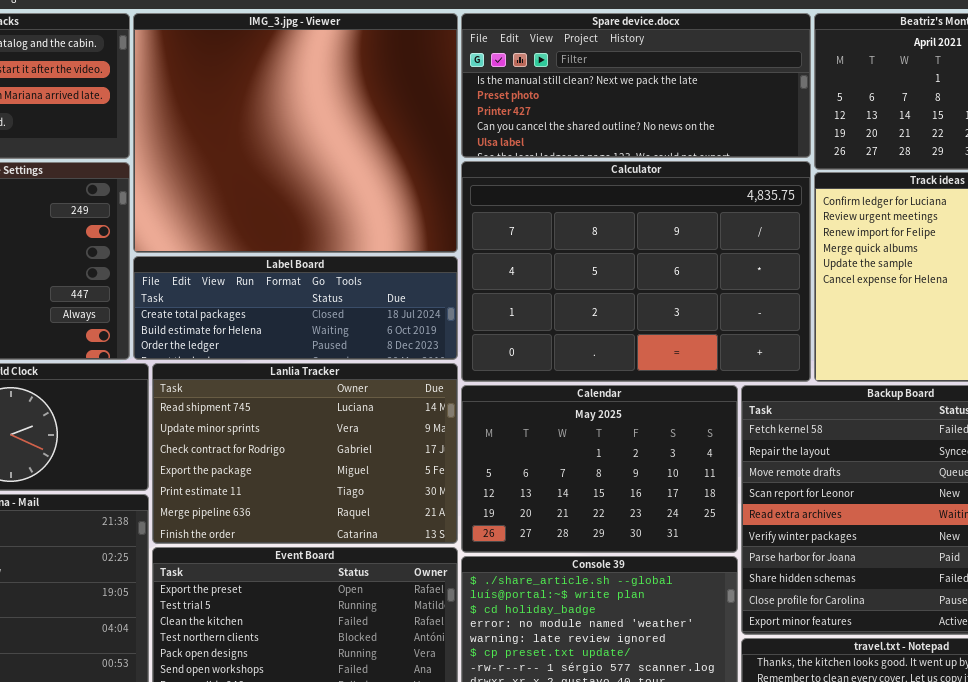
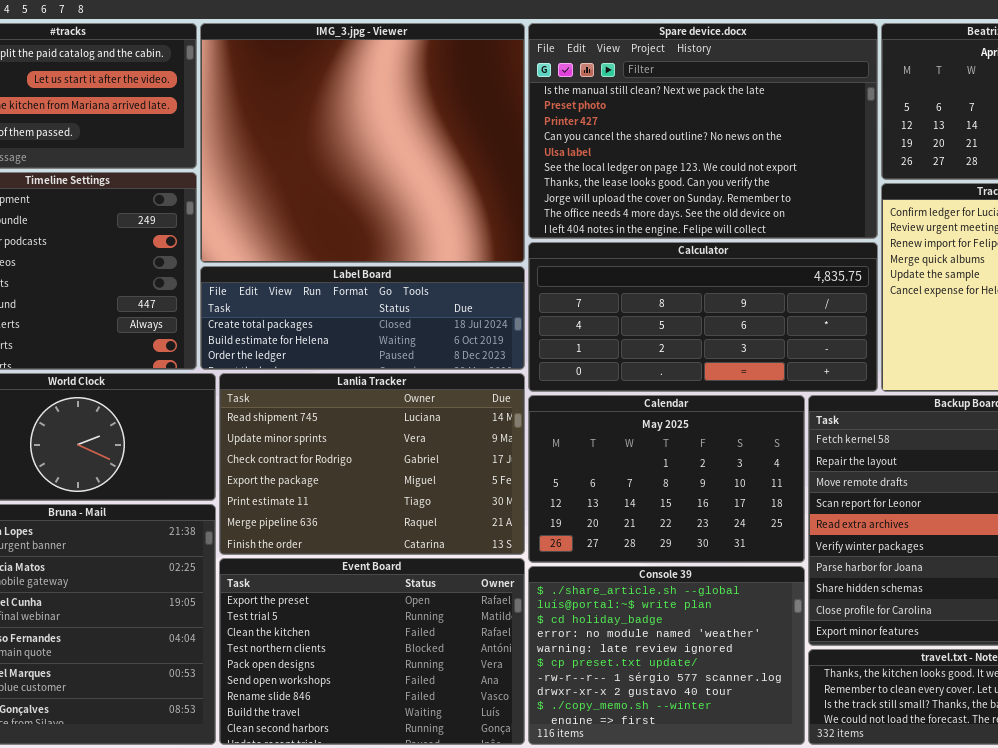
Spare device.docx: [461,13,811,158] -> [528,23,878,239], resized
Calculator: [461,161,811,382] -> [528,242,878,392], resized

